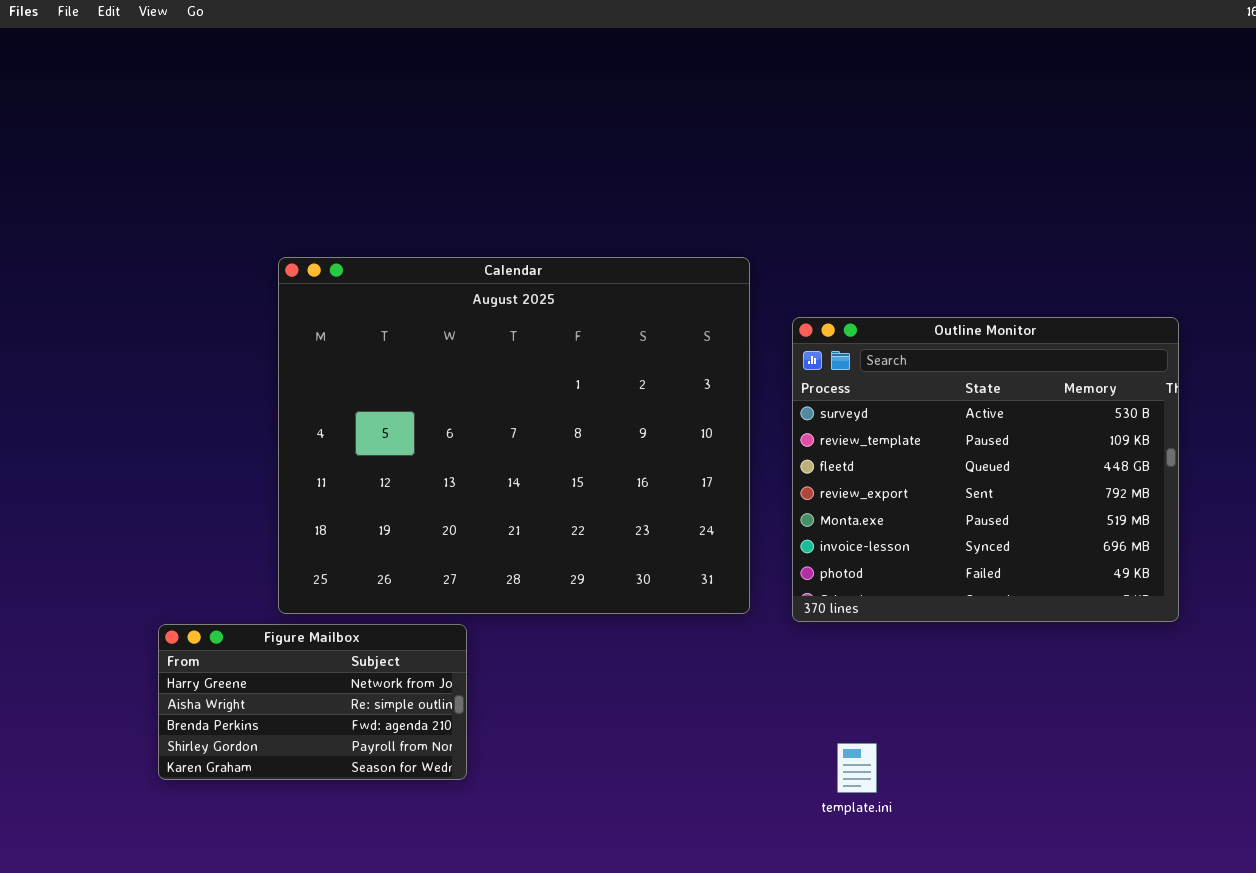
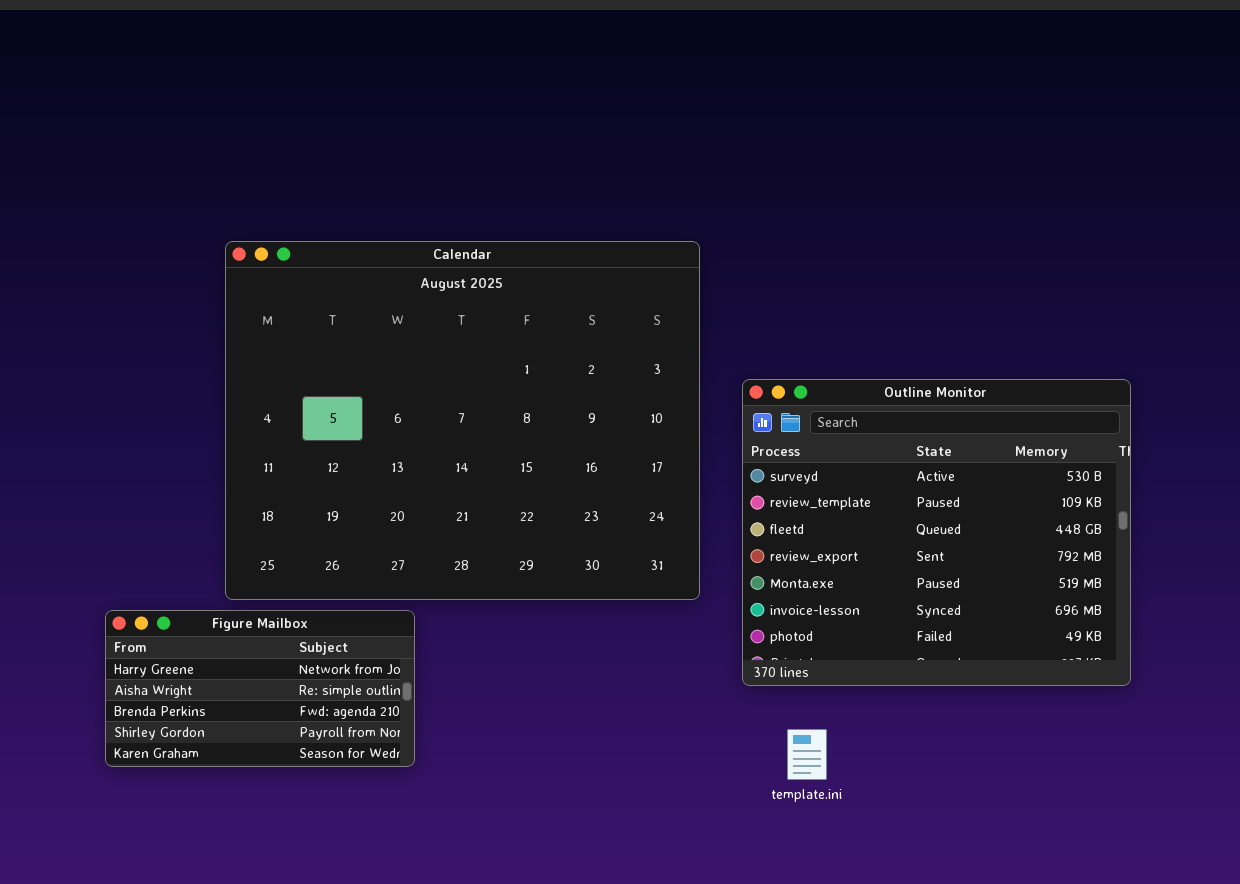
Outline Monitor: [792,317,1179,622] -> [742,379,1131,686], moved

